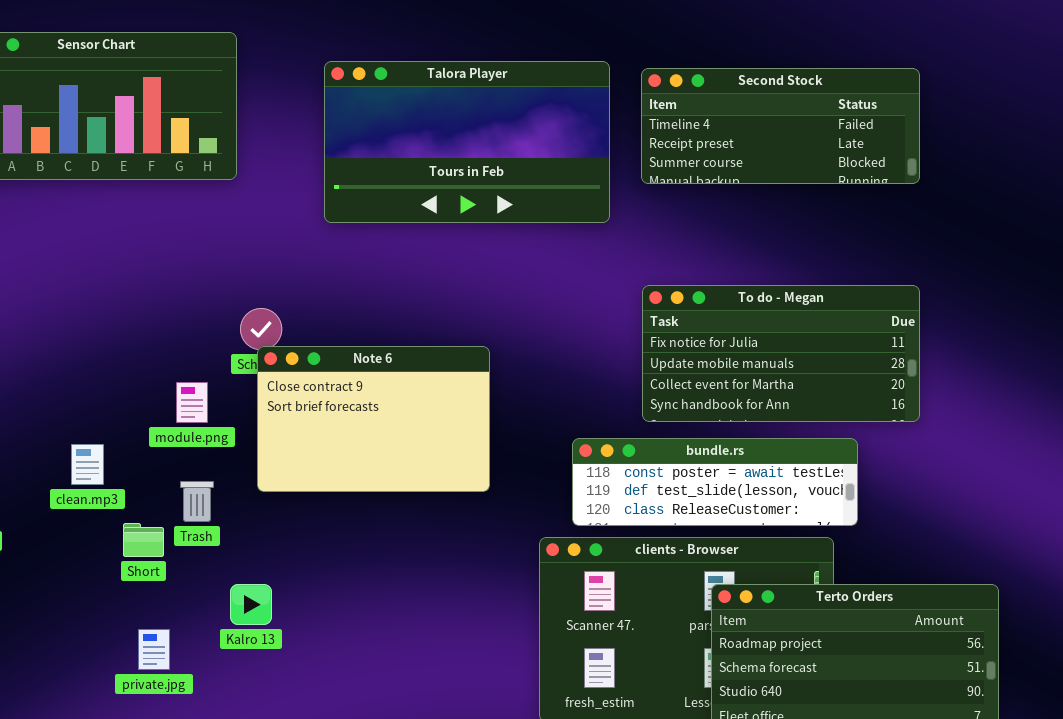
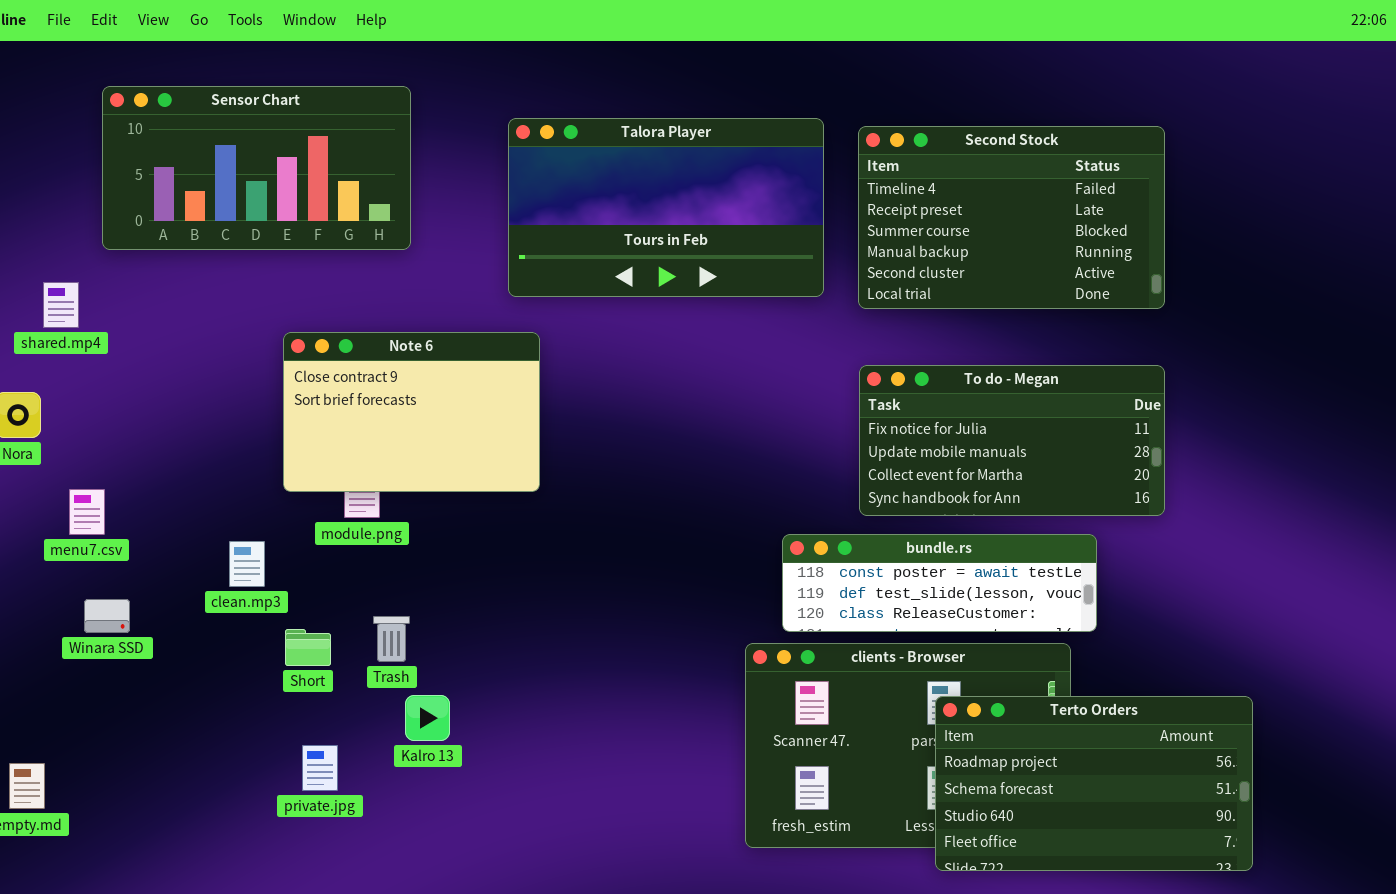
Second Stock: [641,68,920,184] -> [858,126,1165,309], resized
Note 6: [257,346,490,492] -> [283,332,540,492], moved
Trash: [180,481,214,522] -> [373,616,410,662], moved

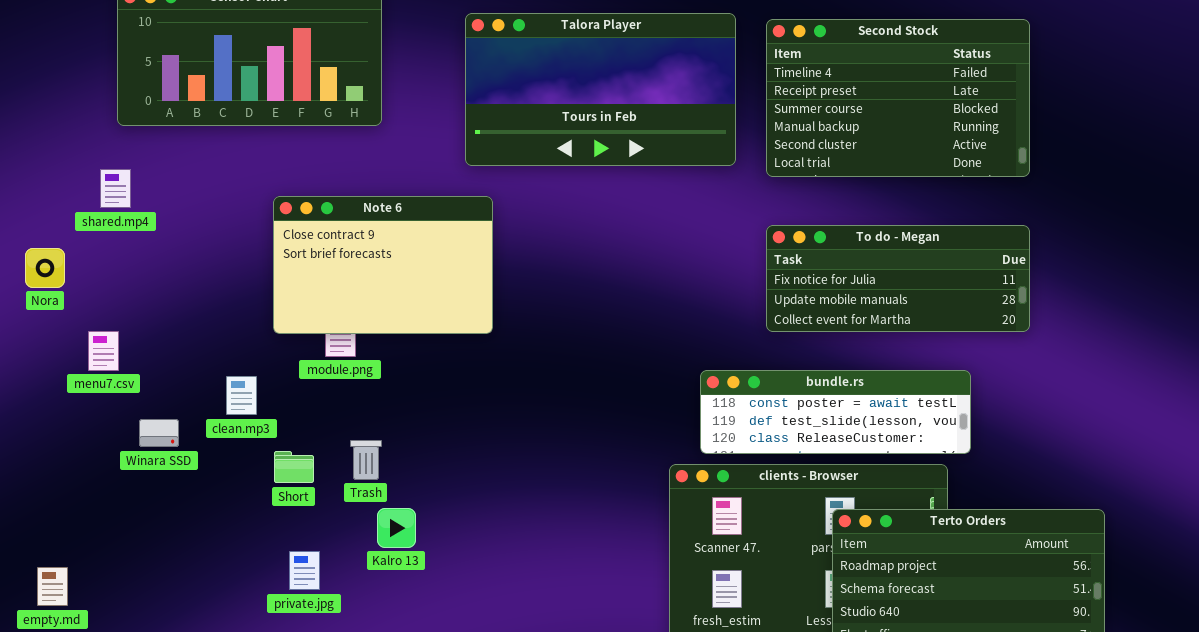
shared.mp4: [43,282,79,328] -> [100,169,131,208], moved
To do - Megan: [859,365,1165,516] -> [766,225,1030,332], resized
Winara SSD: [84,599,130,633] -> [139,419,179,447], moved

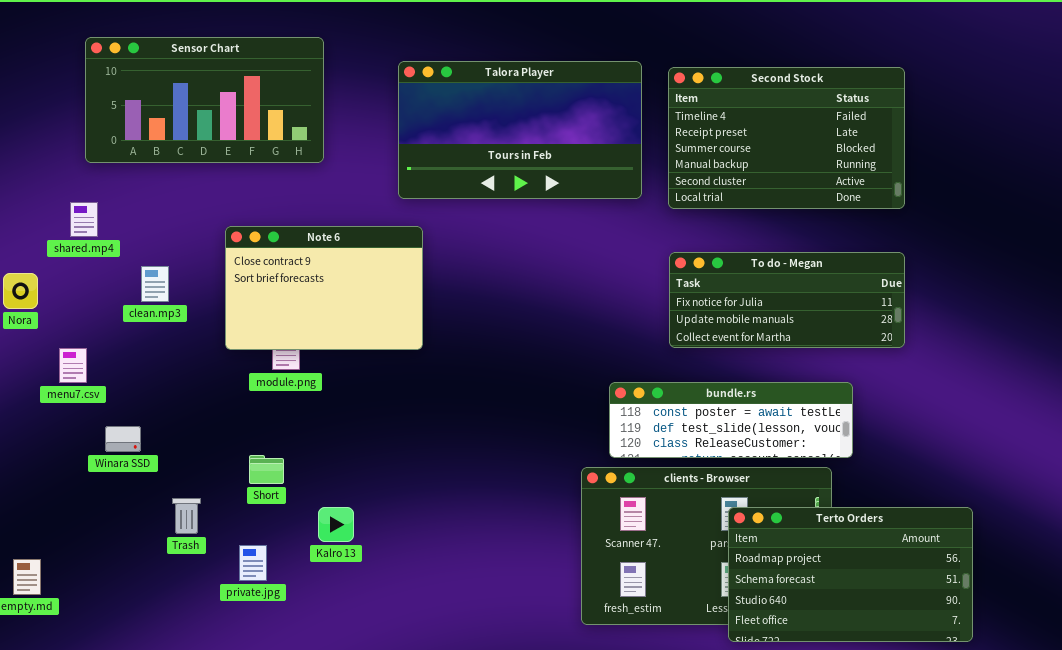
clean.mp3: [226,376,257,415] -> [141,266,169,302], moved
Trash: [350,440,382,480] -> [172,498,201,534], moved
Short: [274,451,314,483] -> [249,455,284,484], moved

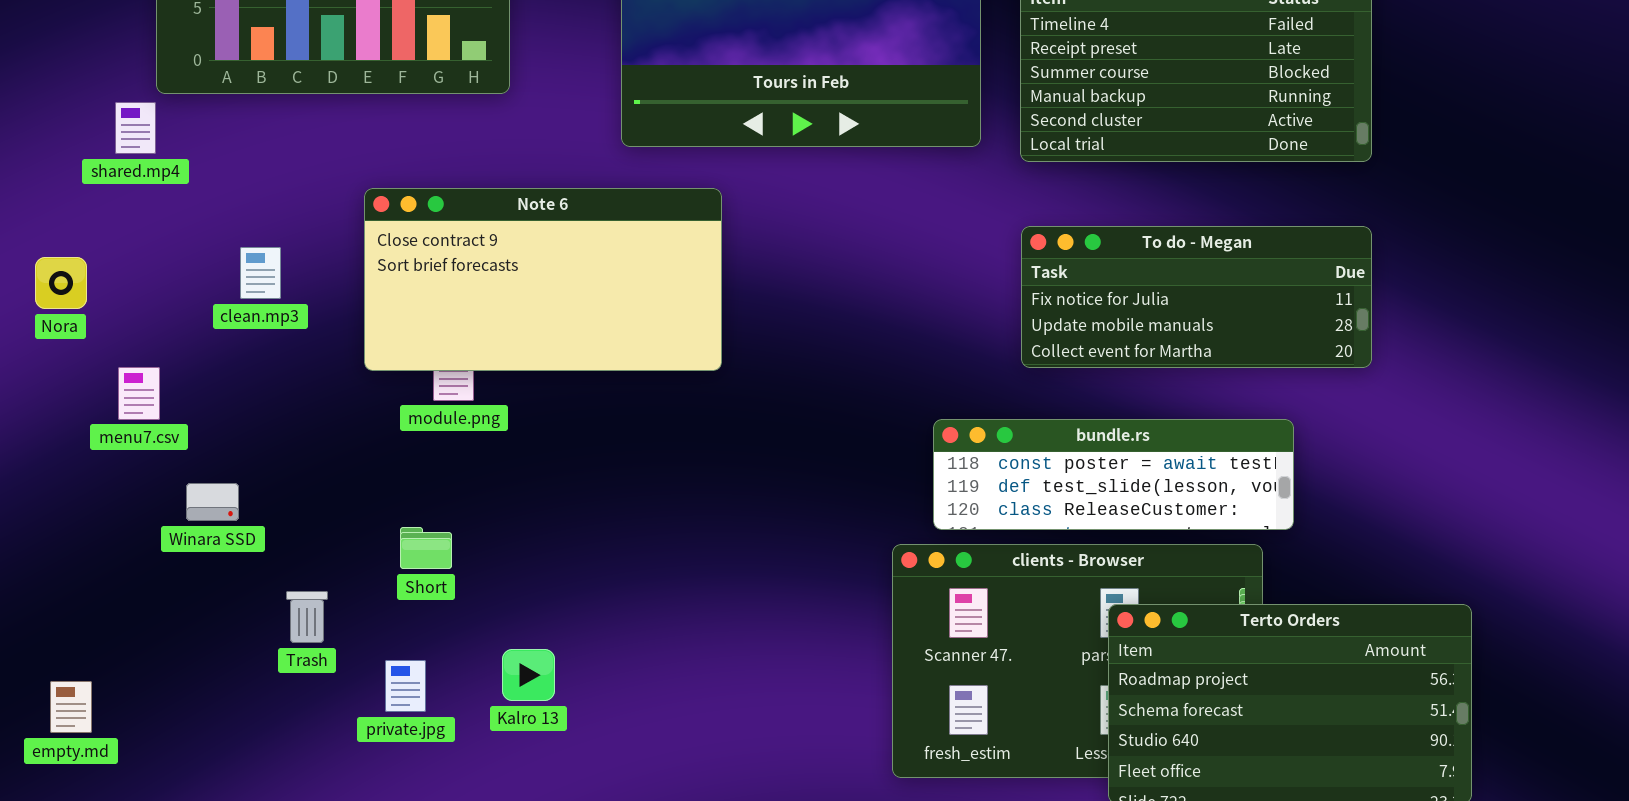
shared.mp4: [70,202,98,237] -> [115,102,156,154], moved
Note 6: [225,226,423,350] -> [364,188,722,371], resized
Kalro 13: [318,507,354,542] -> [502,649,555,701], moved

